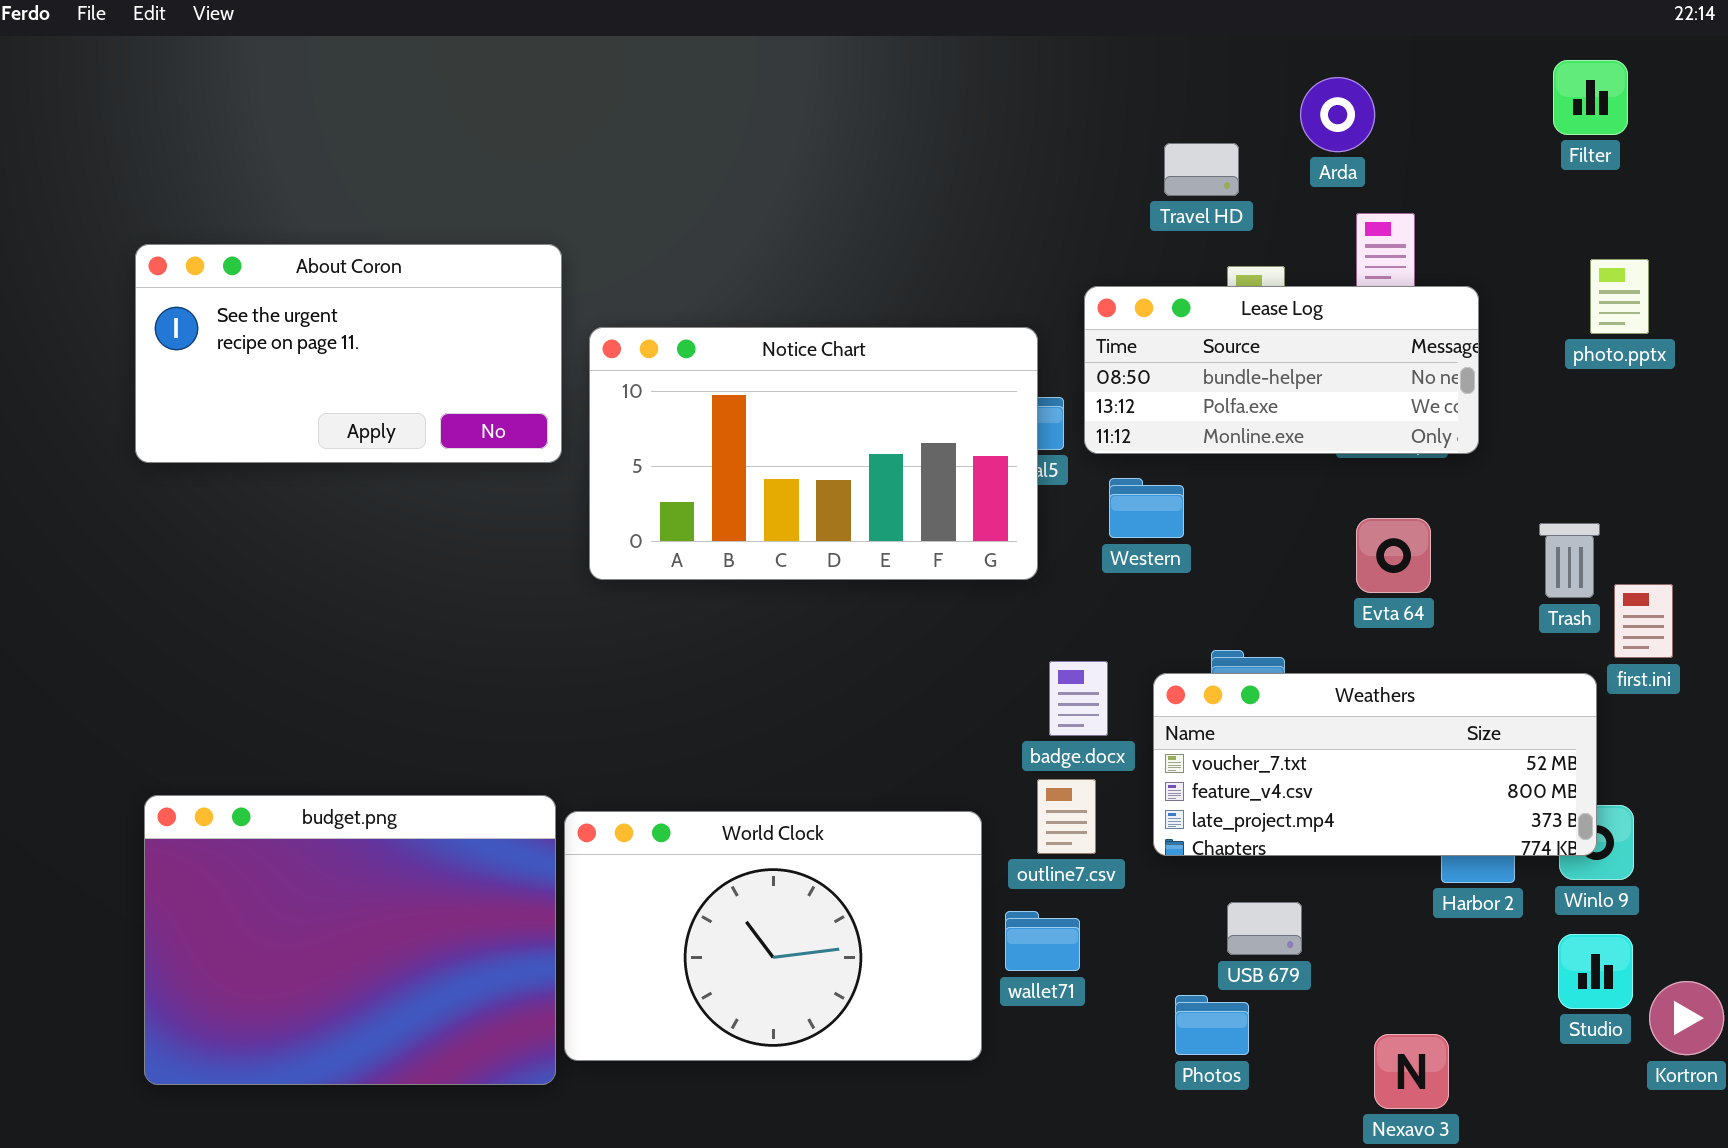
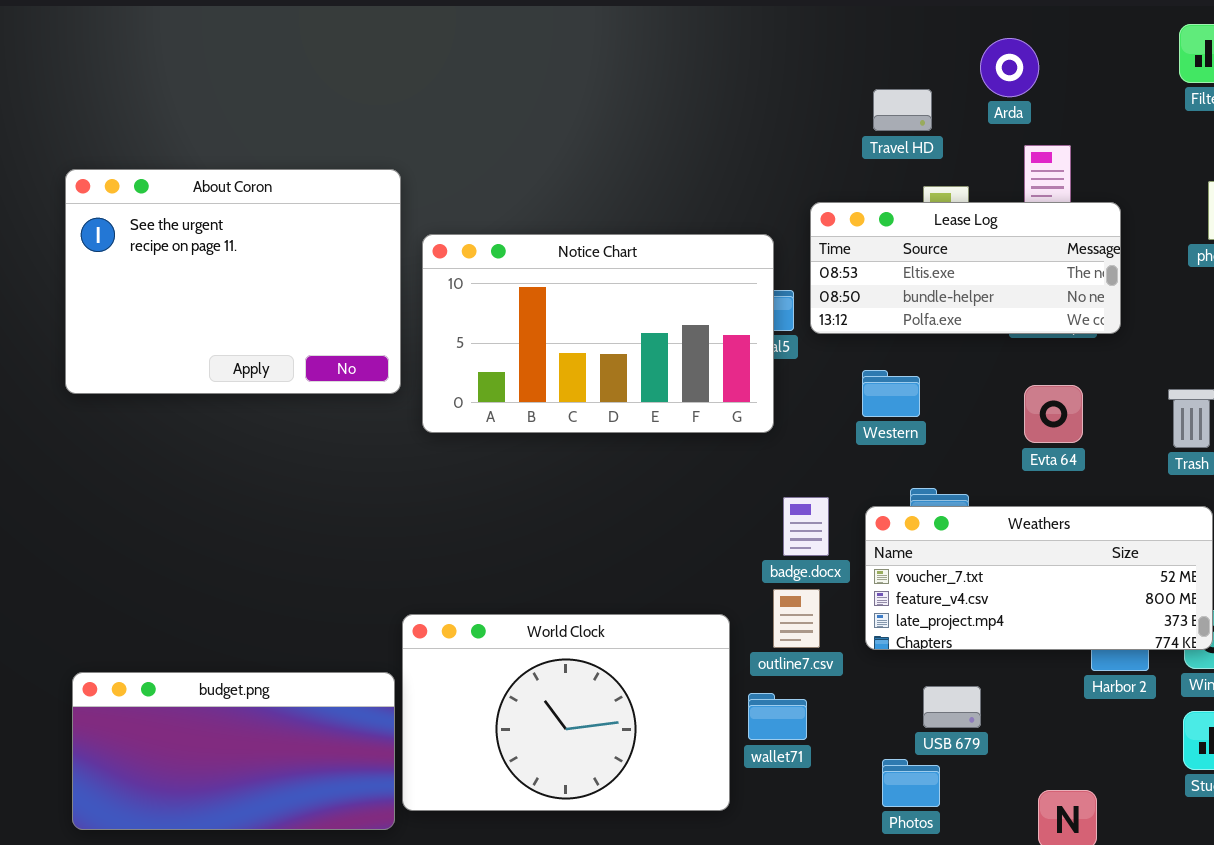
About Coron: [135,244,562,463] -> [65,169,401,394], resized
Lease Log: [1084,286,1479,454] -> [810,202,1121,334], scrolled up 1 row
Western: [1109,478,1184,538] -> [862,370,920,417], moved
budget.png: [144,795,556,1085] -> [72,672,395,830], resized

